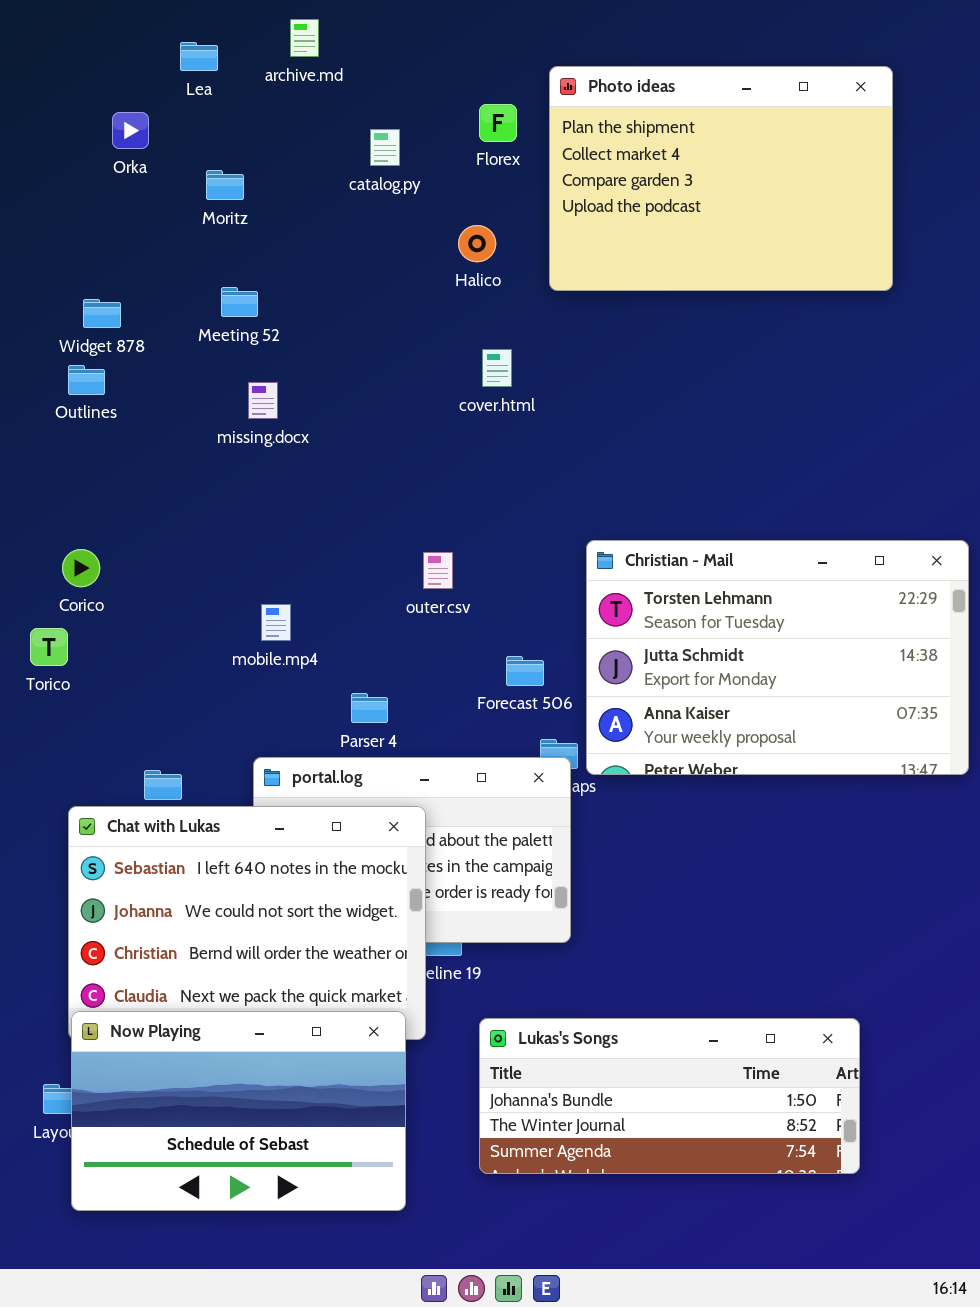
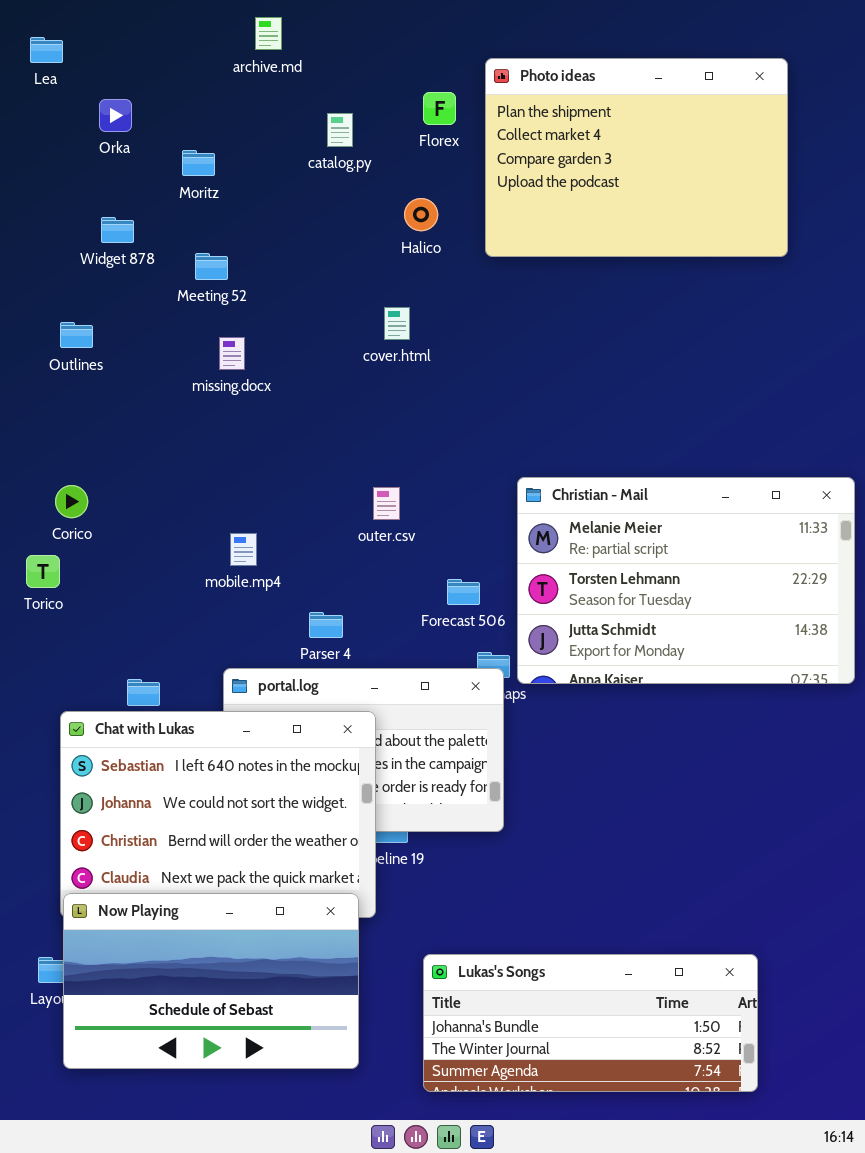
Lea: [180,42,218,71] -> [30,37,63,63], moved
Widget 878: [83,299,121,328] -> [101,217,134,243], moved
cover.html: [482,349,512,387] -> [384,307,410,340], moved
Christian - Mail: [586,540,969,775] -> [517,477,855,684], scrolled up 1 row
Lukas's Songs: [479,1018,860,1174] -> [423,954,758,1092], moved

